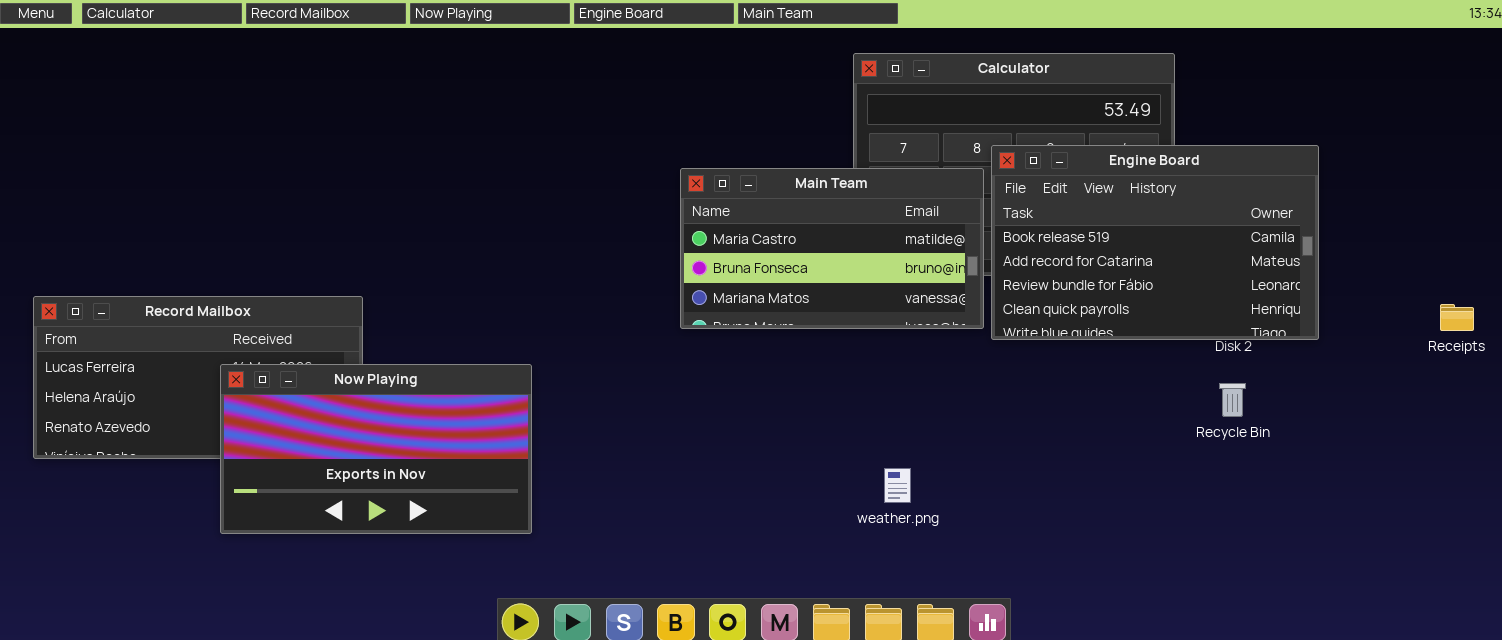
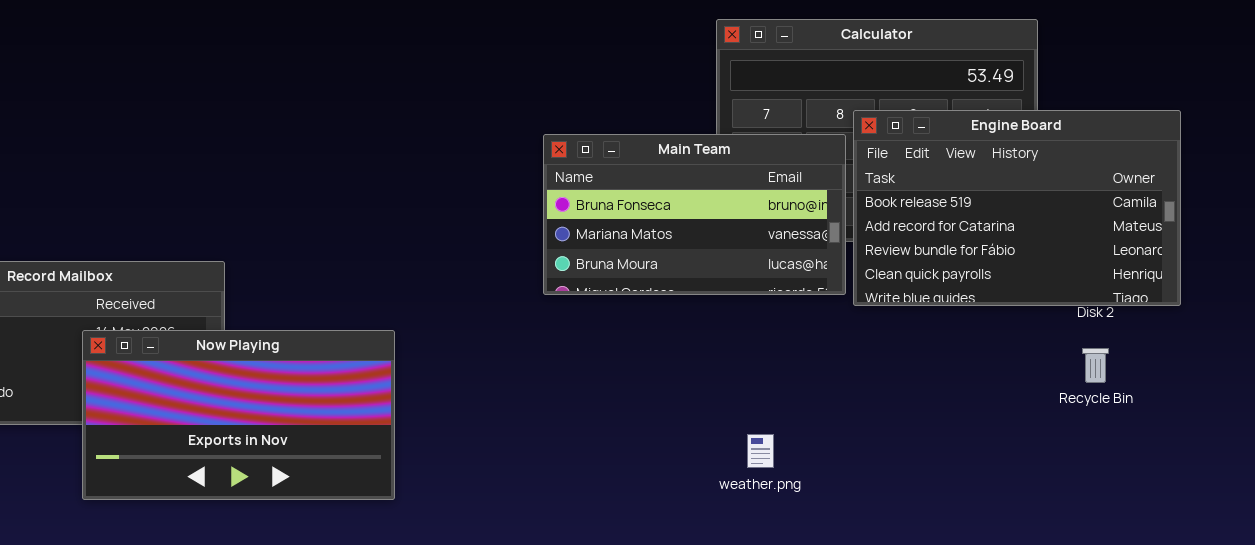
Main Team: [680,168,984,329] -> [543,134,846,295], scrolled down 1 row

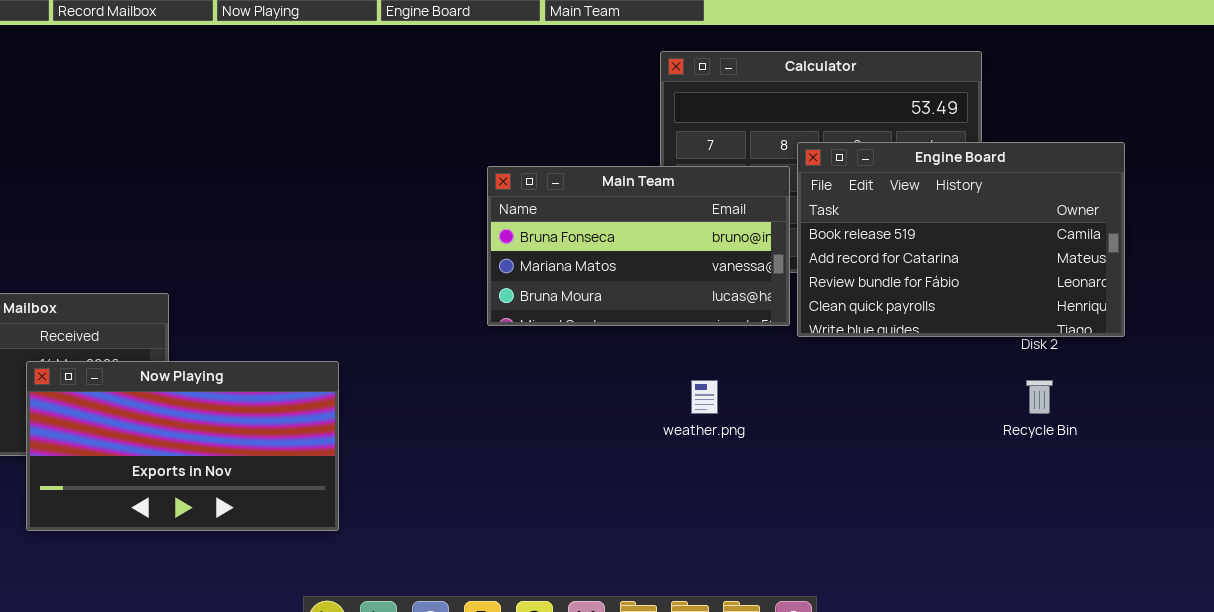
weather.png: [747,434,774,468] -> [691,380,718,414], moved

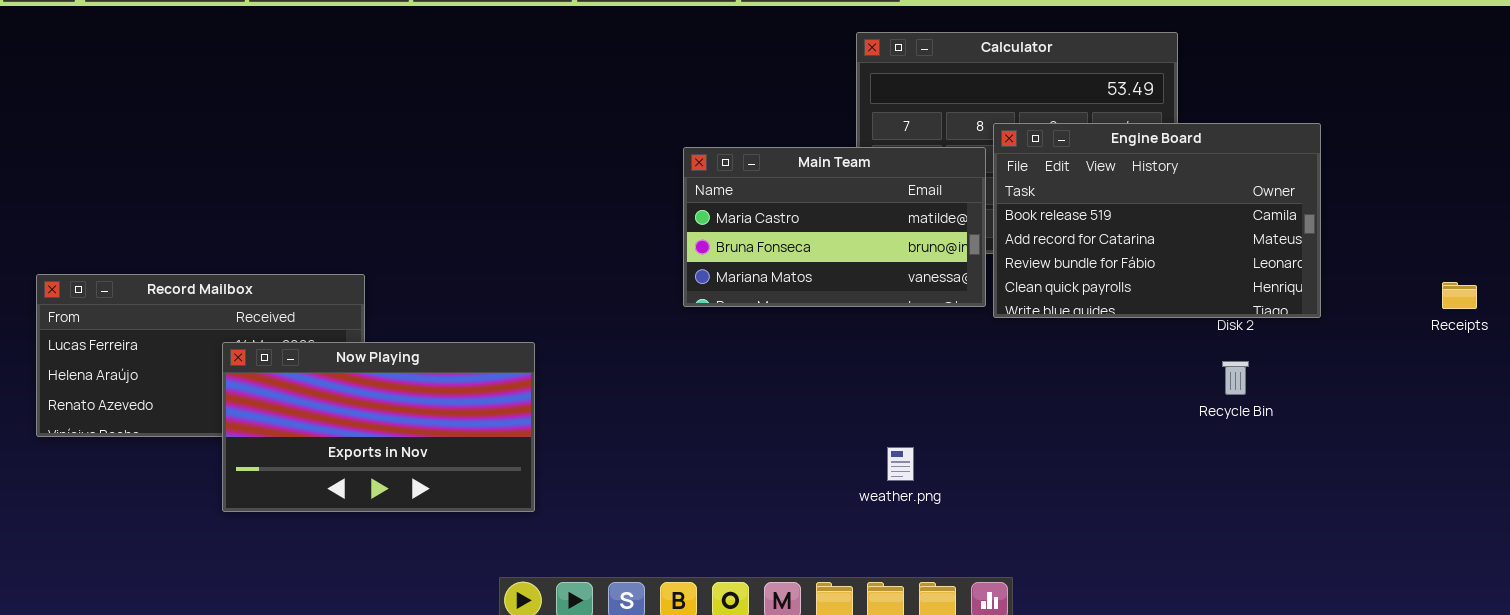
Main Team: [487,166,790,326] -> [683,147,986,307], scrolled up 1 row
weather.png: [691,380,718,414] -> [887,447,914,481], moved

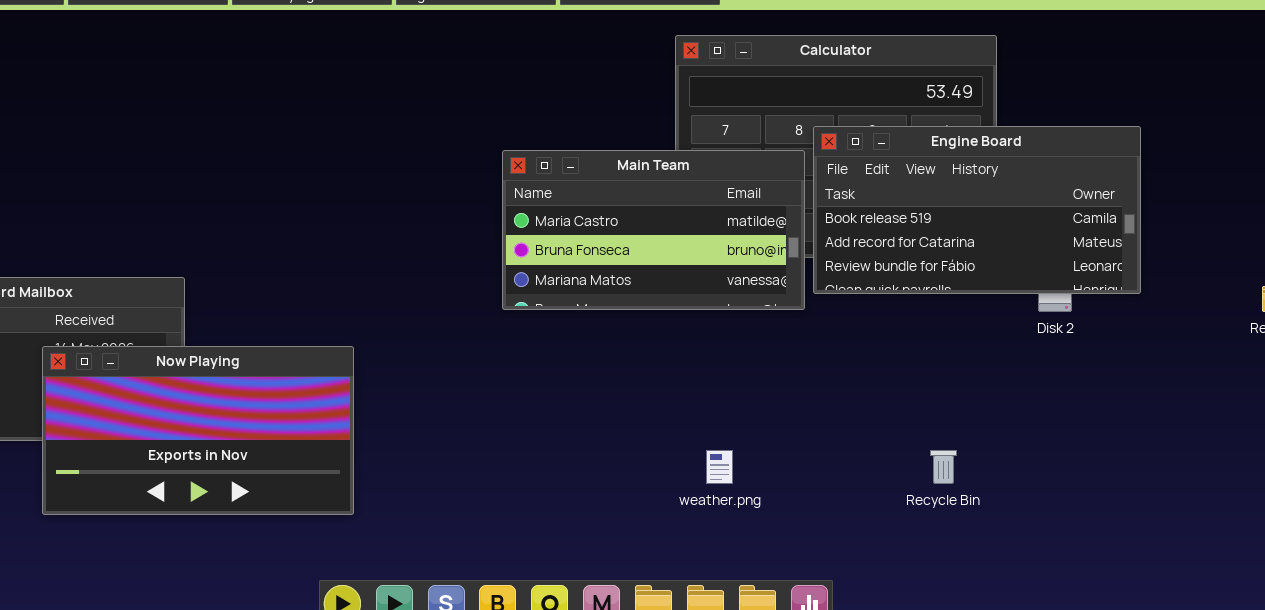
Engine Board: [993,123,1321,318] -> [813,126,1141,294], resized
Recycle Bin: [1222,361,1249,395] -> [930,450,957,484], moved

